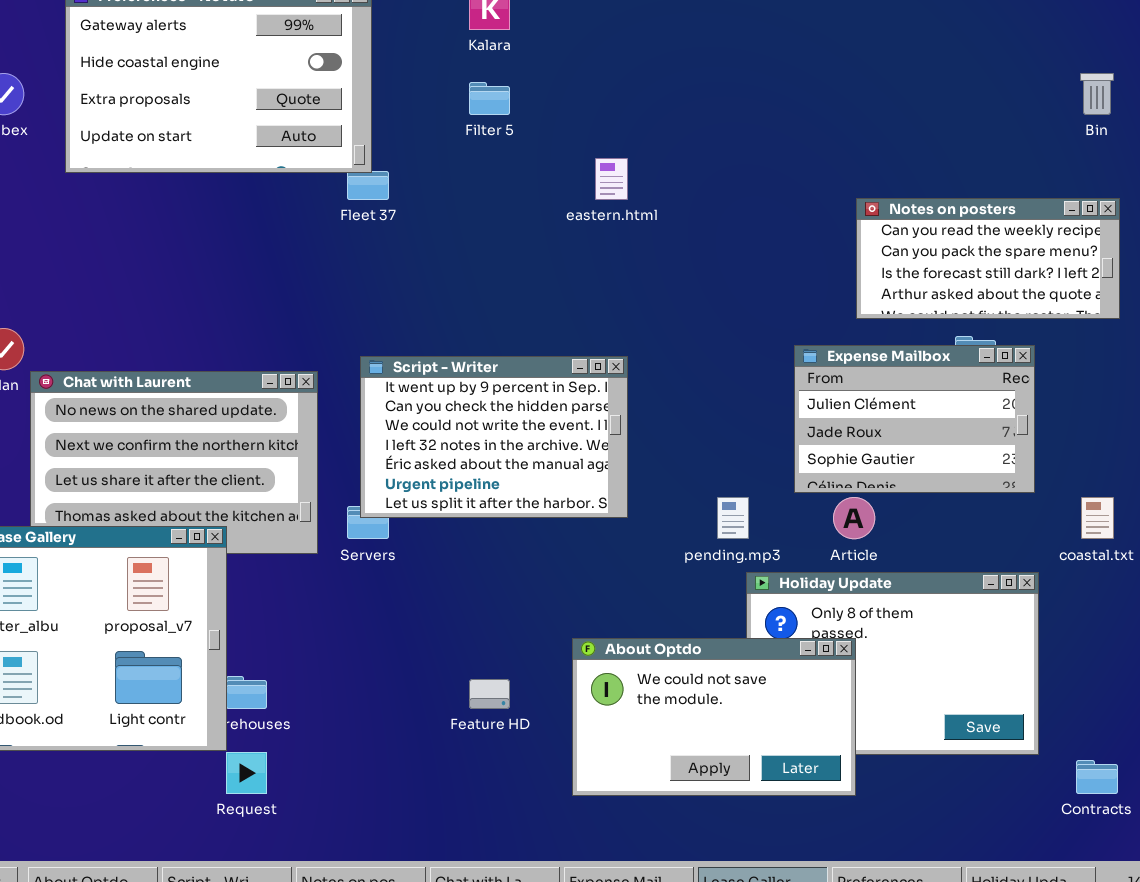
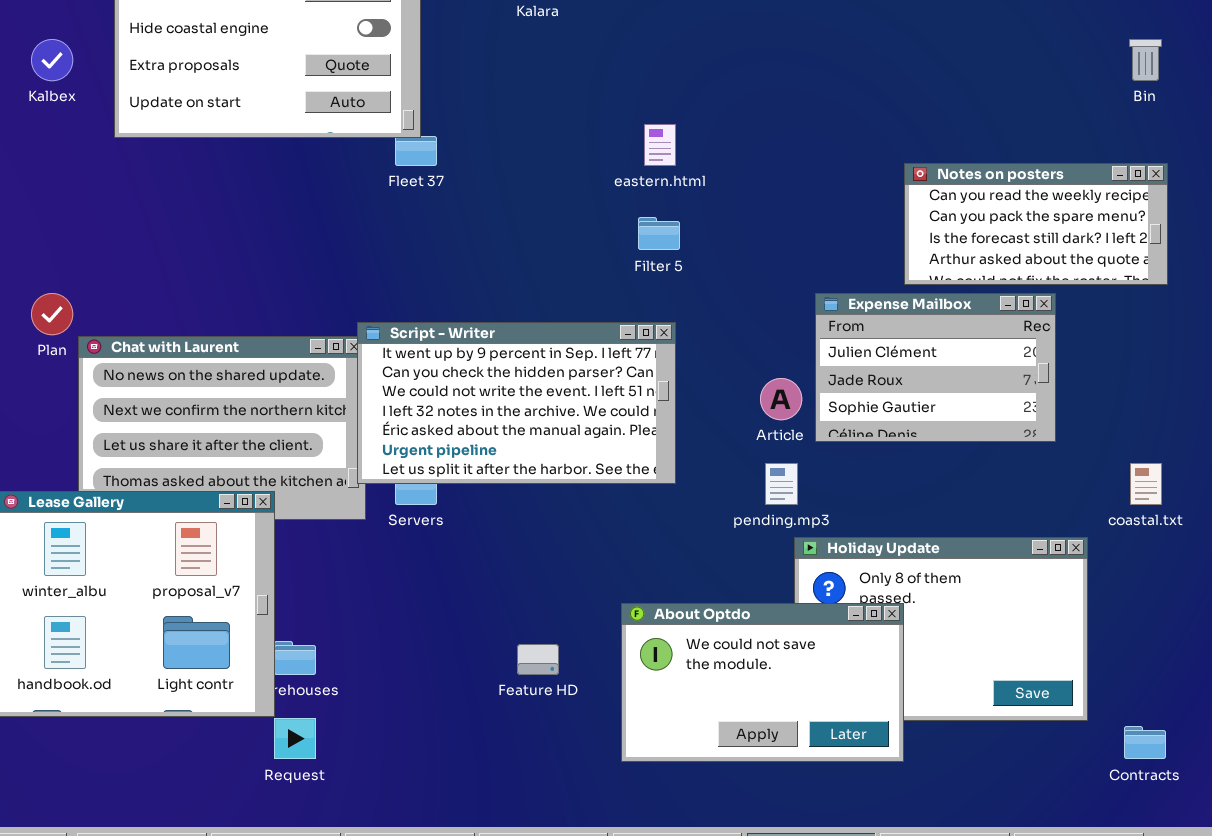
Filter 5: [469,82,510,115] -> [638,217,680,250], moved
Expense Mailbox: [794,345,1035,493] -> [815,293,1056,442], moved
Script - Writer: [360,356,628,518] -> [357,322,676,484], resized
Article: [833,497,875,539] -> [760,378,802,420], moved

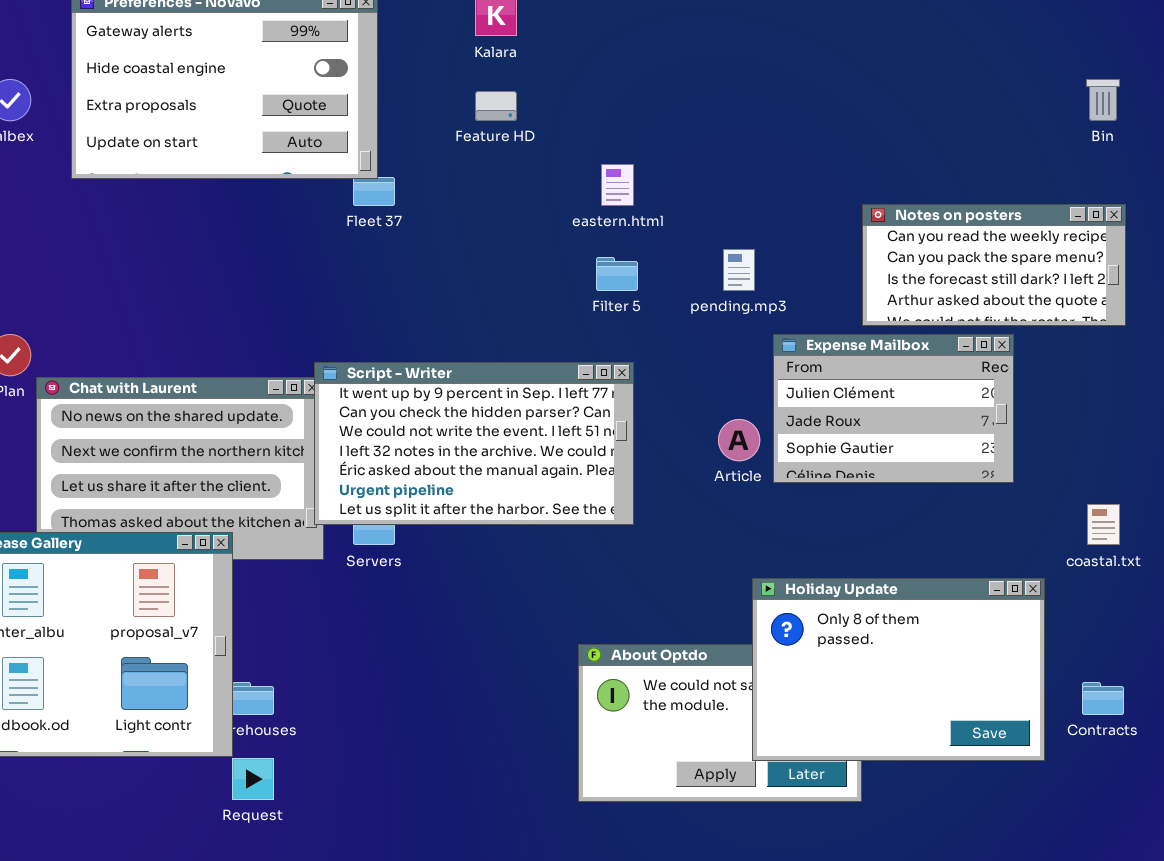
pending.mp3: [765,463,798,505] -> [723,249,755,291], moved
Holiday Update: [794,537,1088,721] -> [752,578,1045,761], raised
Feature HD: [517,644,559,675] -> [475,91,517,121], moved
Contracts: [1124,726,1166,759] -> [1082,682,1124,715], moved

